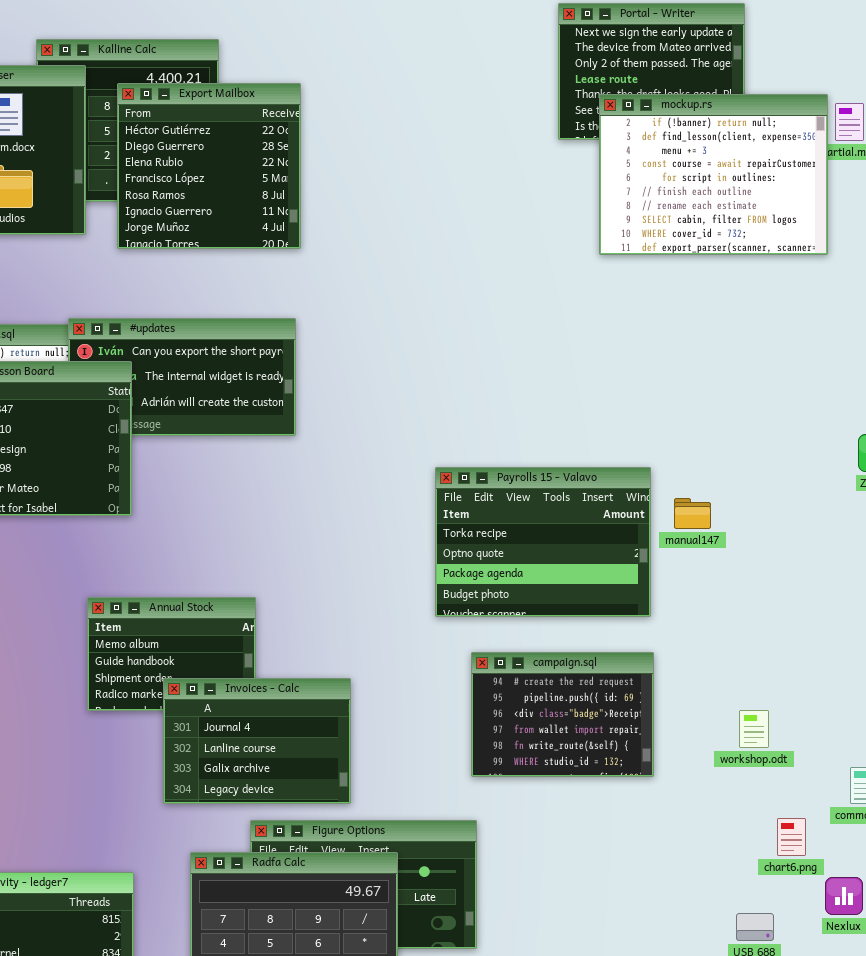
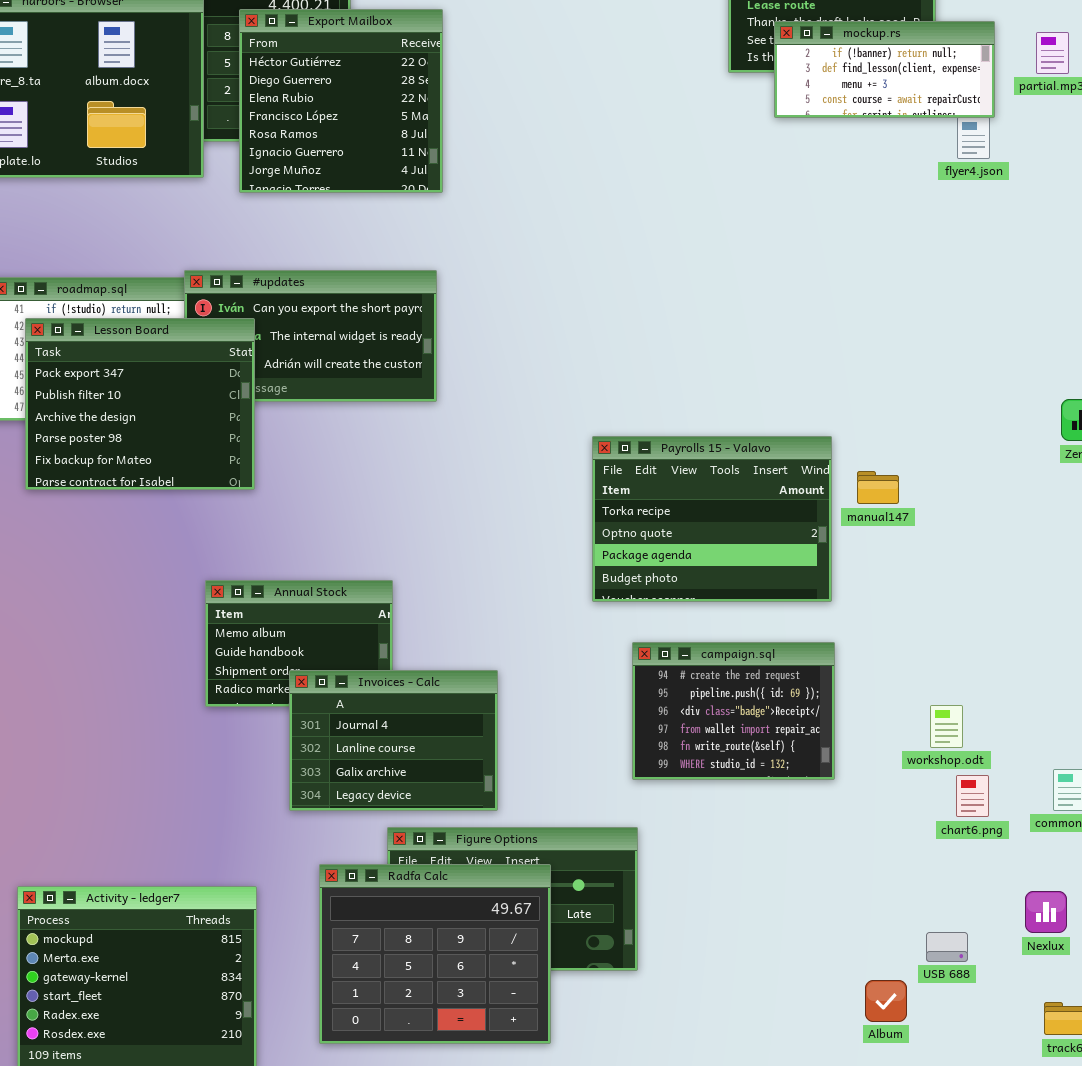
mockup.rs: [599,94,828,255] -> [774,21,995,118], resized
chart6.png: [777,818,806,856] -> [956,775,989,817], moved

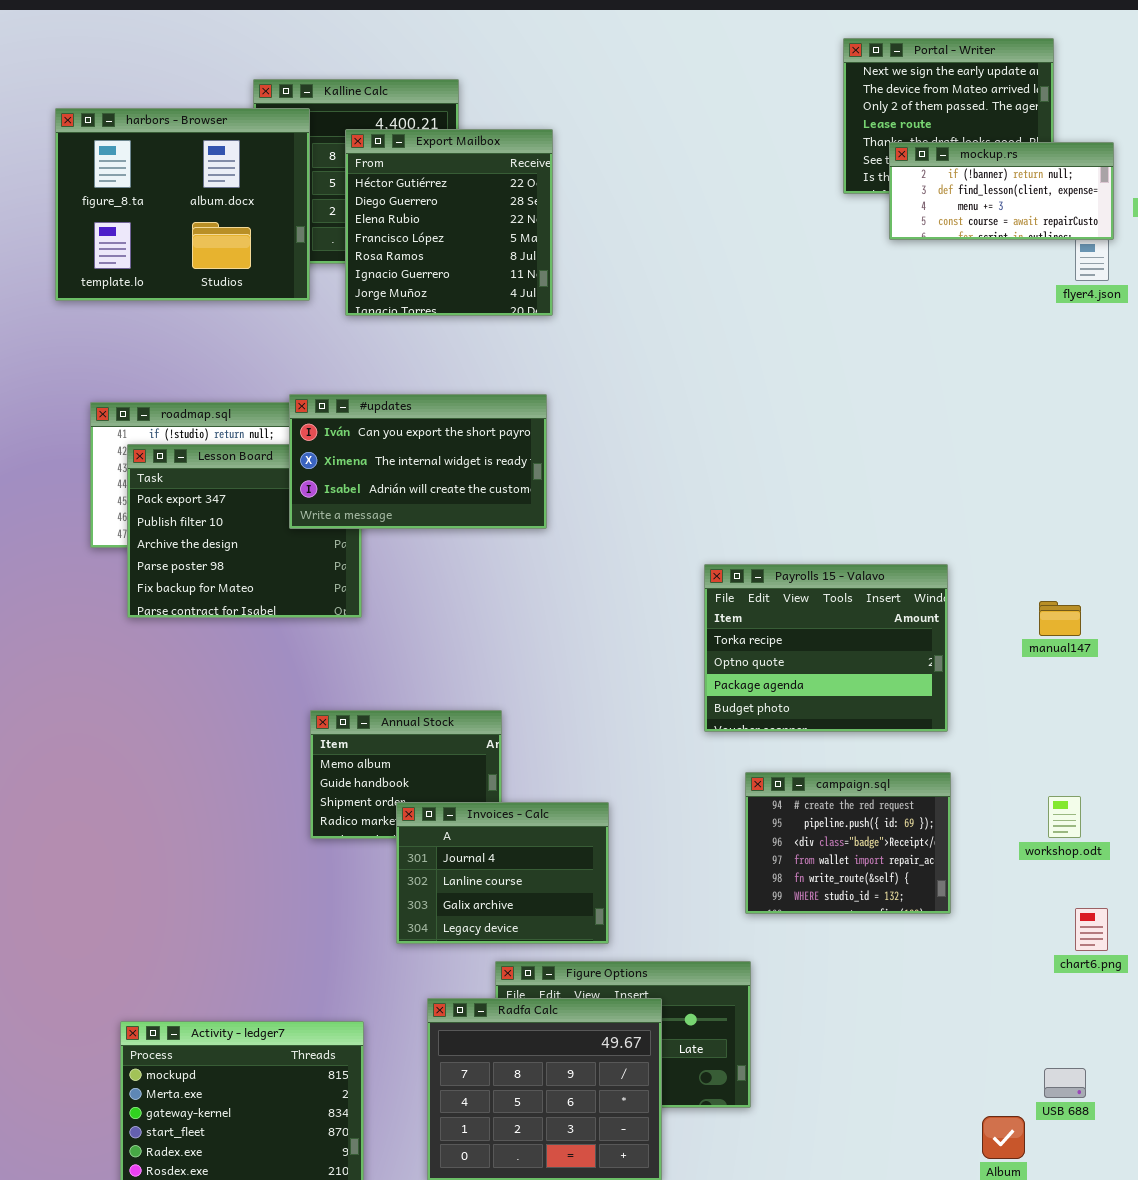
#updates: [184,270,437,402] -> [289,394,547,529], raised
manual147: [857,471,899,504] -> [1039,601,1081,636], moved
workshop.odt: [930,705,963,748] -> [1048,796,1081,838], moved

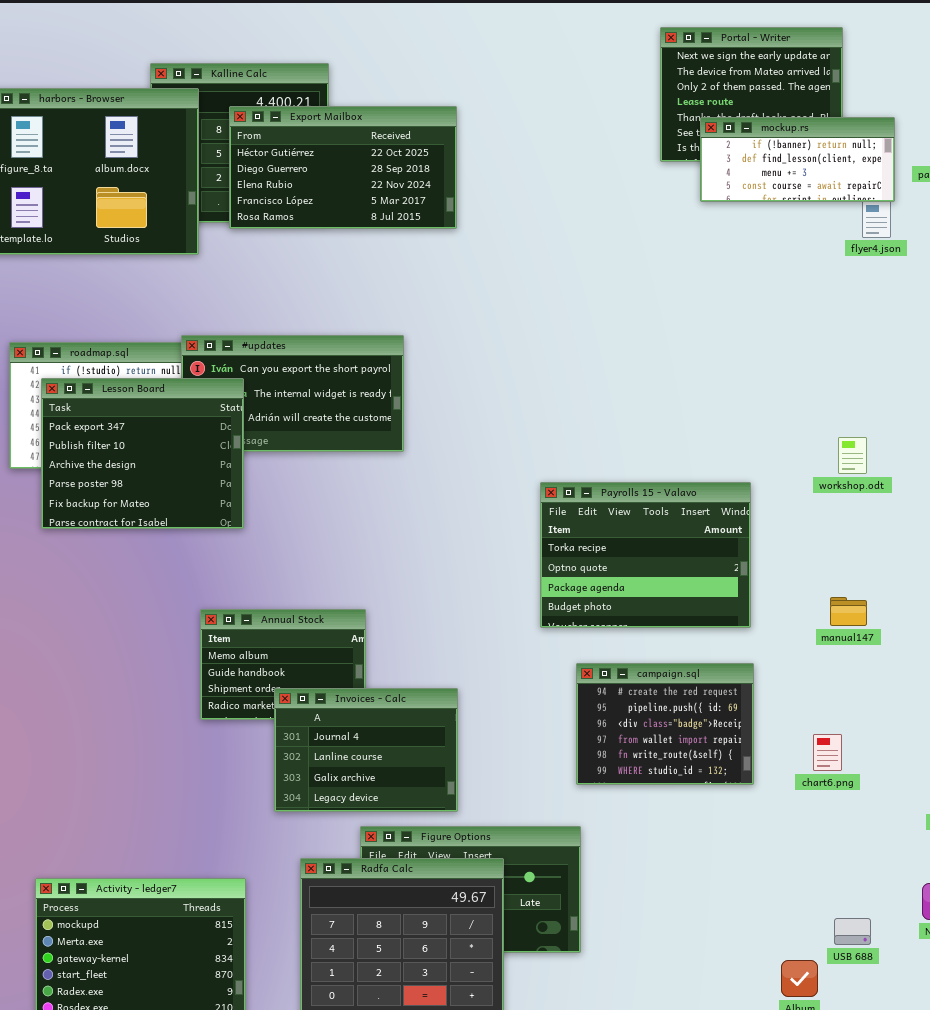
Export Mailbox: [345,129,553,316] -> [229,106,457,229], resized
Lesson Board: [127,444,362,618] -> [41,378,244,529], raised
manual147: [1039,601,1081,636] -> [830,597,867,626], moved
workshop.odt: [1048,796,1081,838] -> [838,437,867,474], moved
chart6.png: [1075,908,1108,951] -> [813,734,842,771], moved

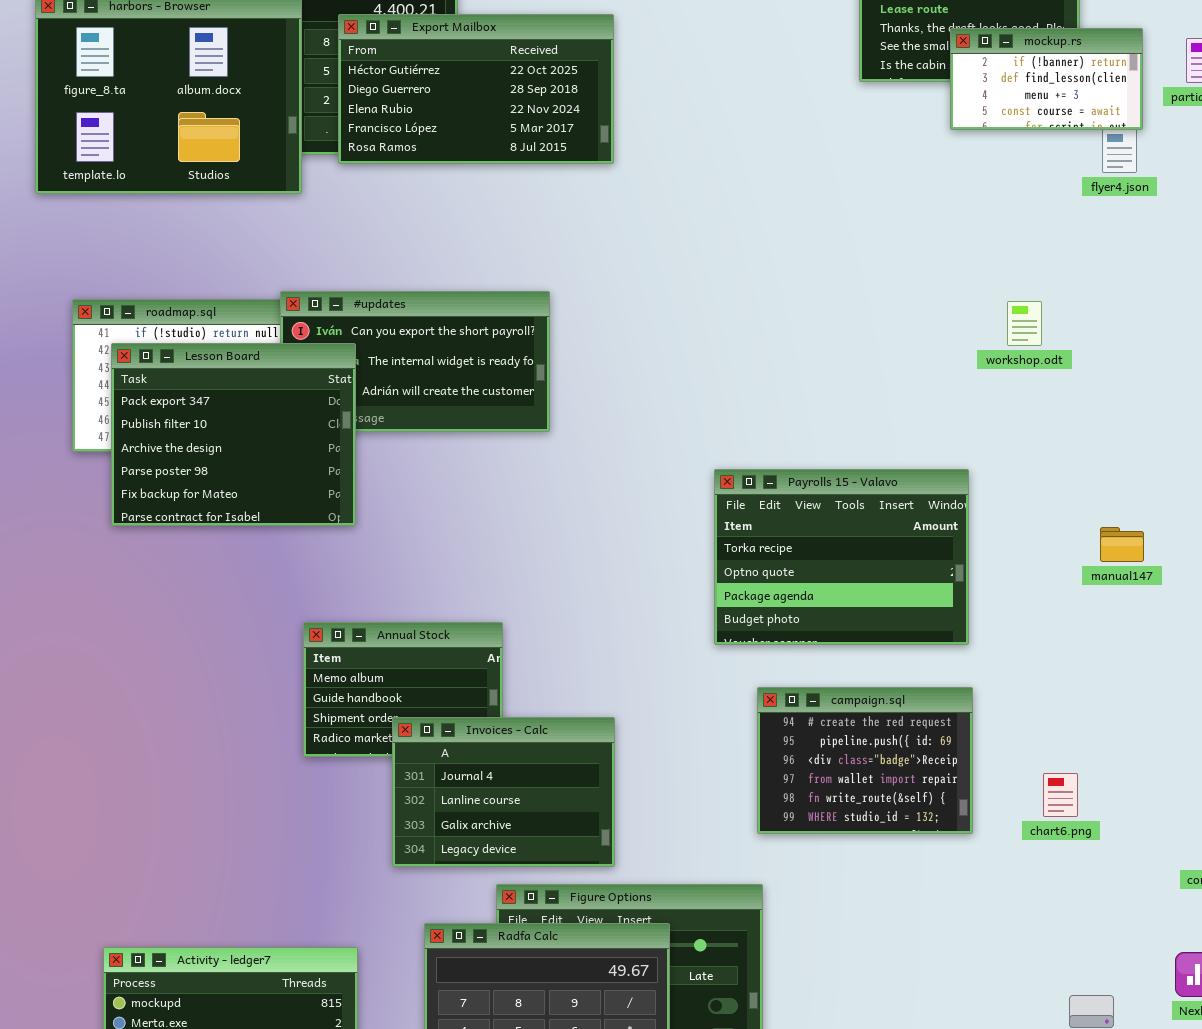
mockup.rs: [700,117,895,202] -> [950,28,1143,130], resized
workshop.odt: [838,437,867,474] -> [1007,301,1042,346], moved
manual147: [830,597,867,626] -> [1100,527,1144,562], moved

